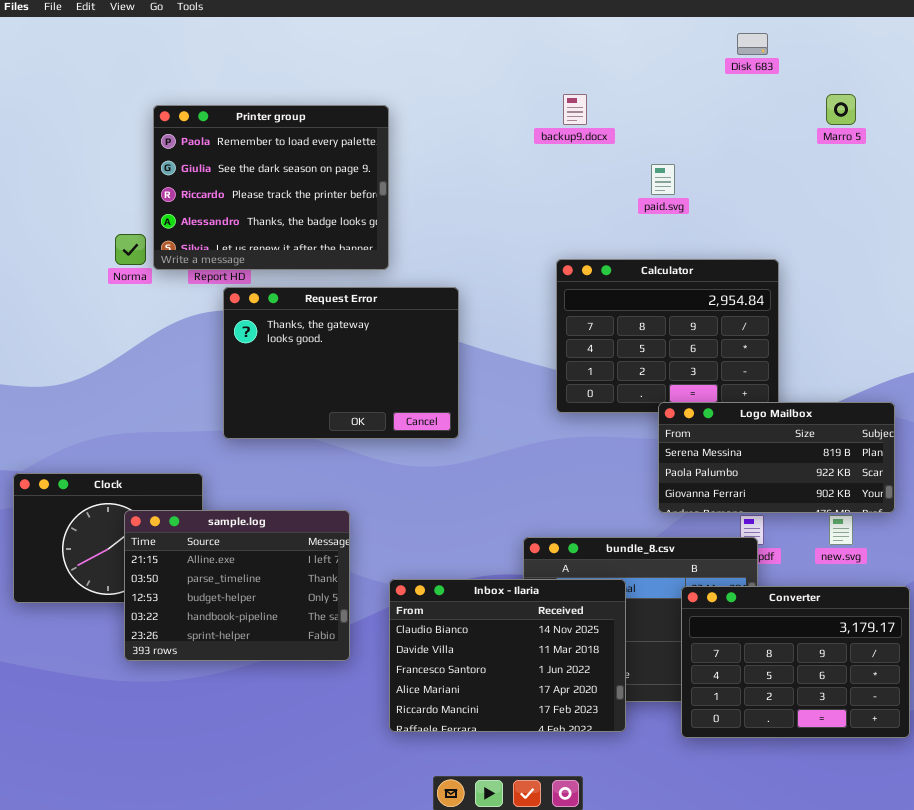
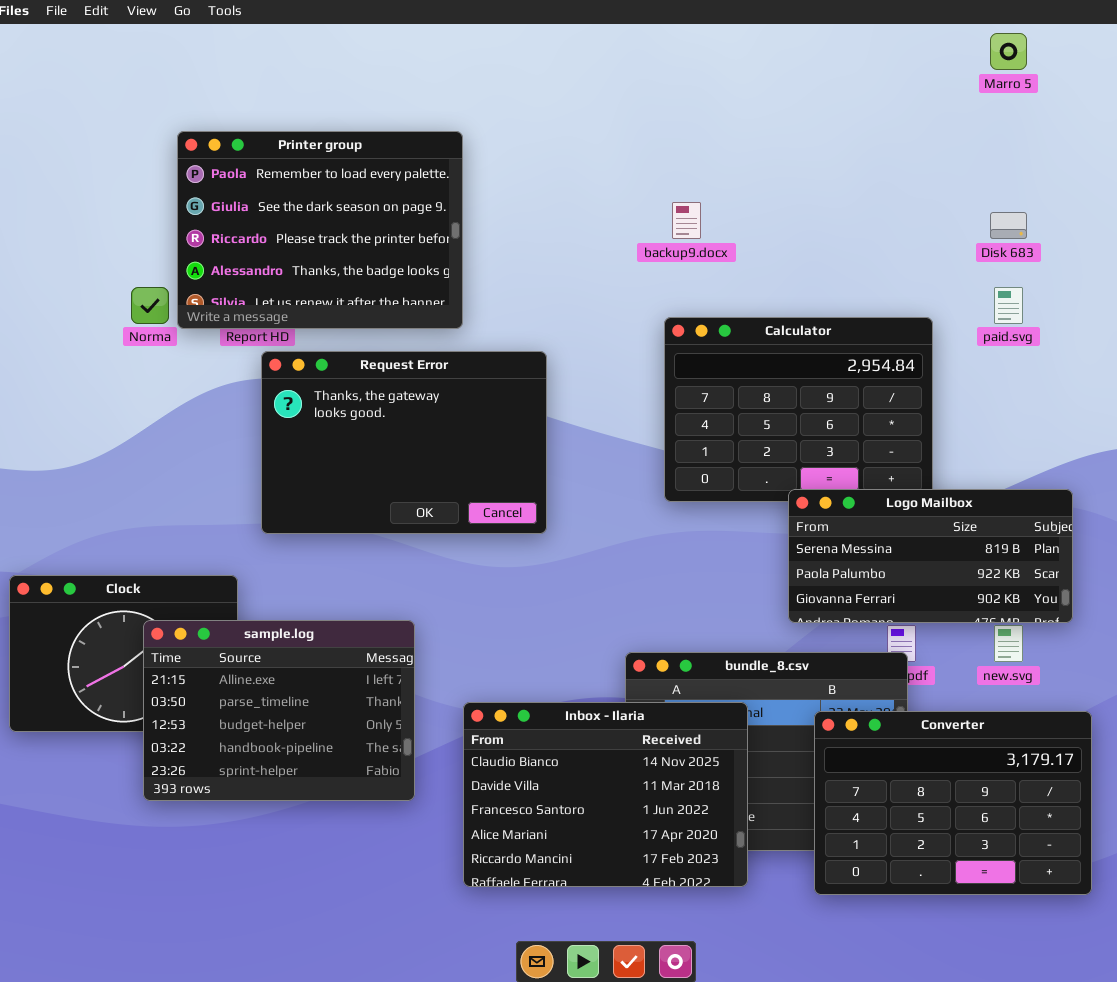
Disk 683: [737,33,768,55] -> [990,212,1027,239], moved
backup9.docx: [563,94,587,125] -> [672,202,701,239], moved
Marro 5: [826,94,856,125] -> [990,33,1027,70], moved
paid.svg: [651,164,675,195] -> [994,287,1023,324], moved

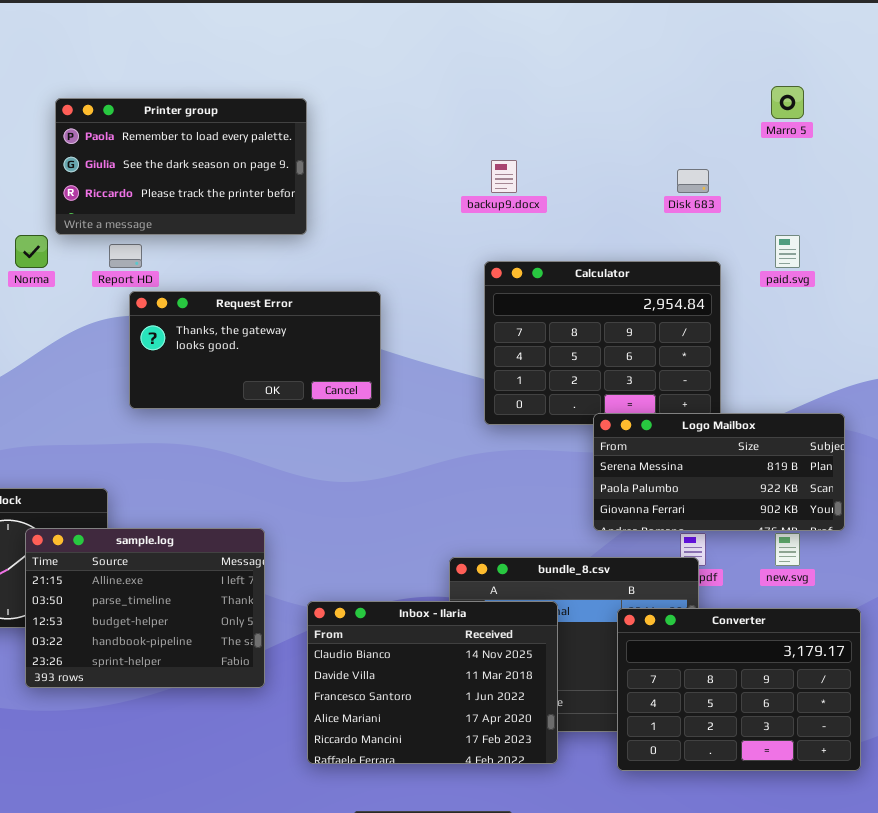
Marro 5: [990,33,1027,70] -> [771,86,804,119], moved
Printer group: [177,131,463,329] -> [55,98,307,235], resized
Disk 683: [990,212,1027,239] -> [677,169,709,193], moved
Request Error: [261,351,547,534] -> [129,291,381,409], resized

